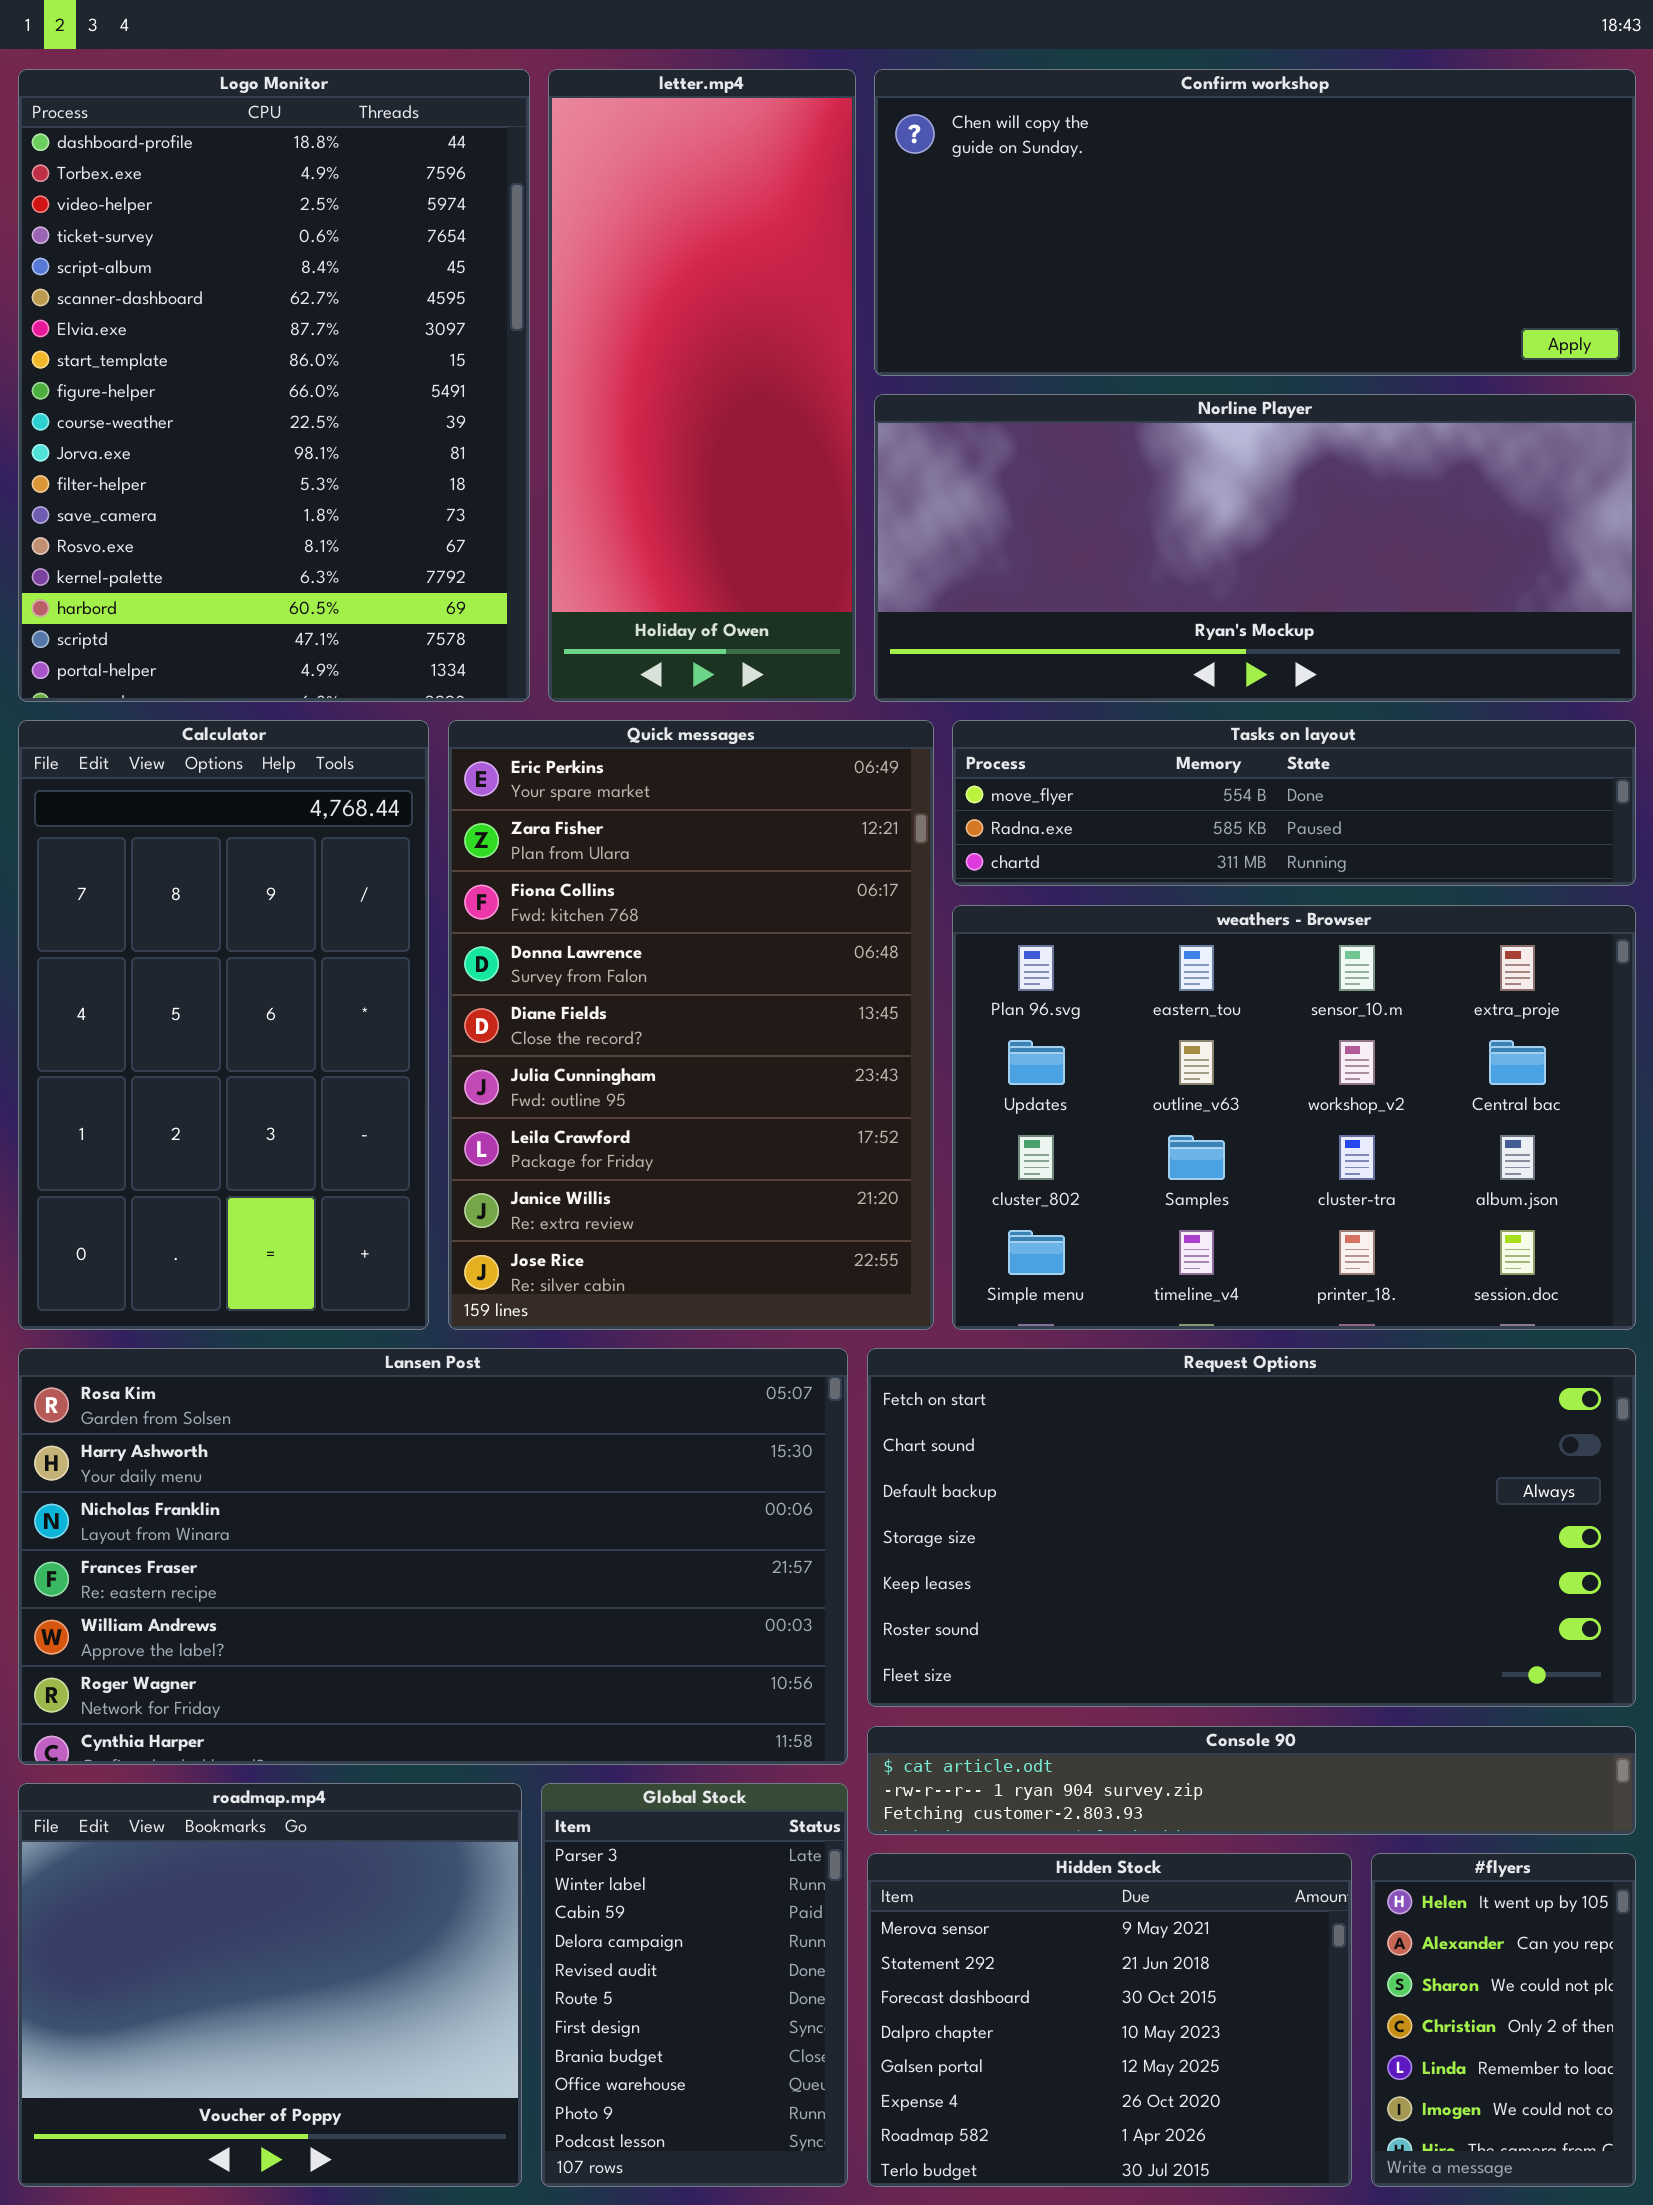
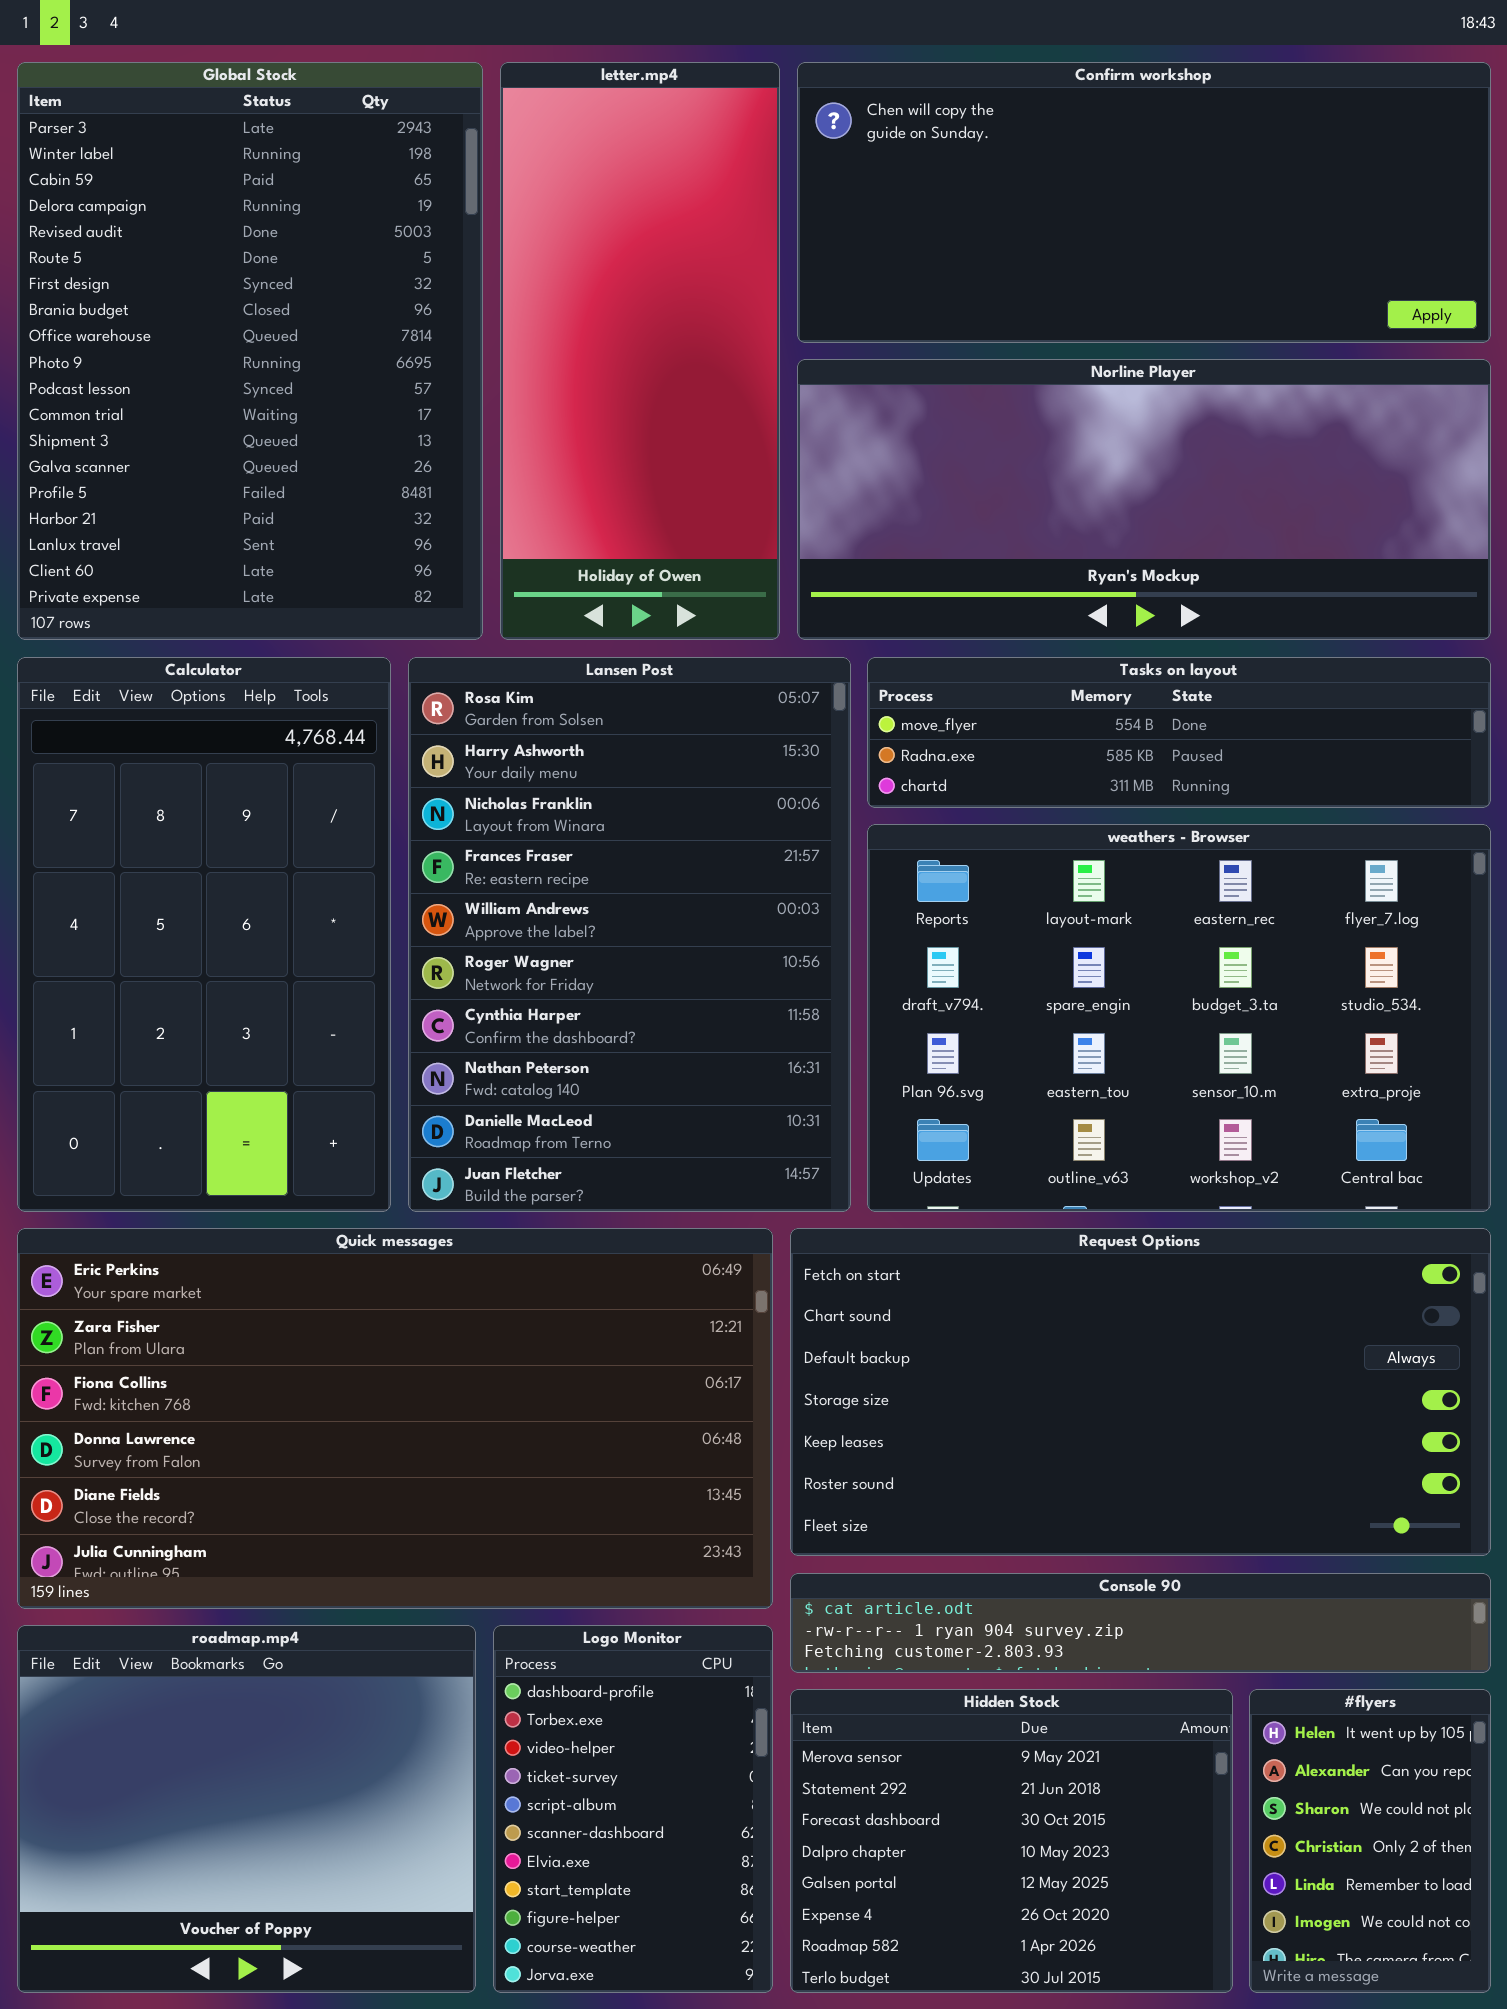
Logo Monitor: [18,69,530,702] -> [493,1625,773,1993], moved, resized
Quick messages: [448,720,934,1330] -> [17,1228,773,1609], moved, resized
weathers - Browser: [952,905,1636,1330] -> [867,824,1491,1212], scrolled up 2 rows
Lansen Post: [18,1348,848,1765] -> [408,657,851,1212], moved, resized
Global Stock: [541,1783,848,2187] -> [17,62,483,640], moved, resized

